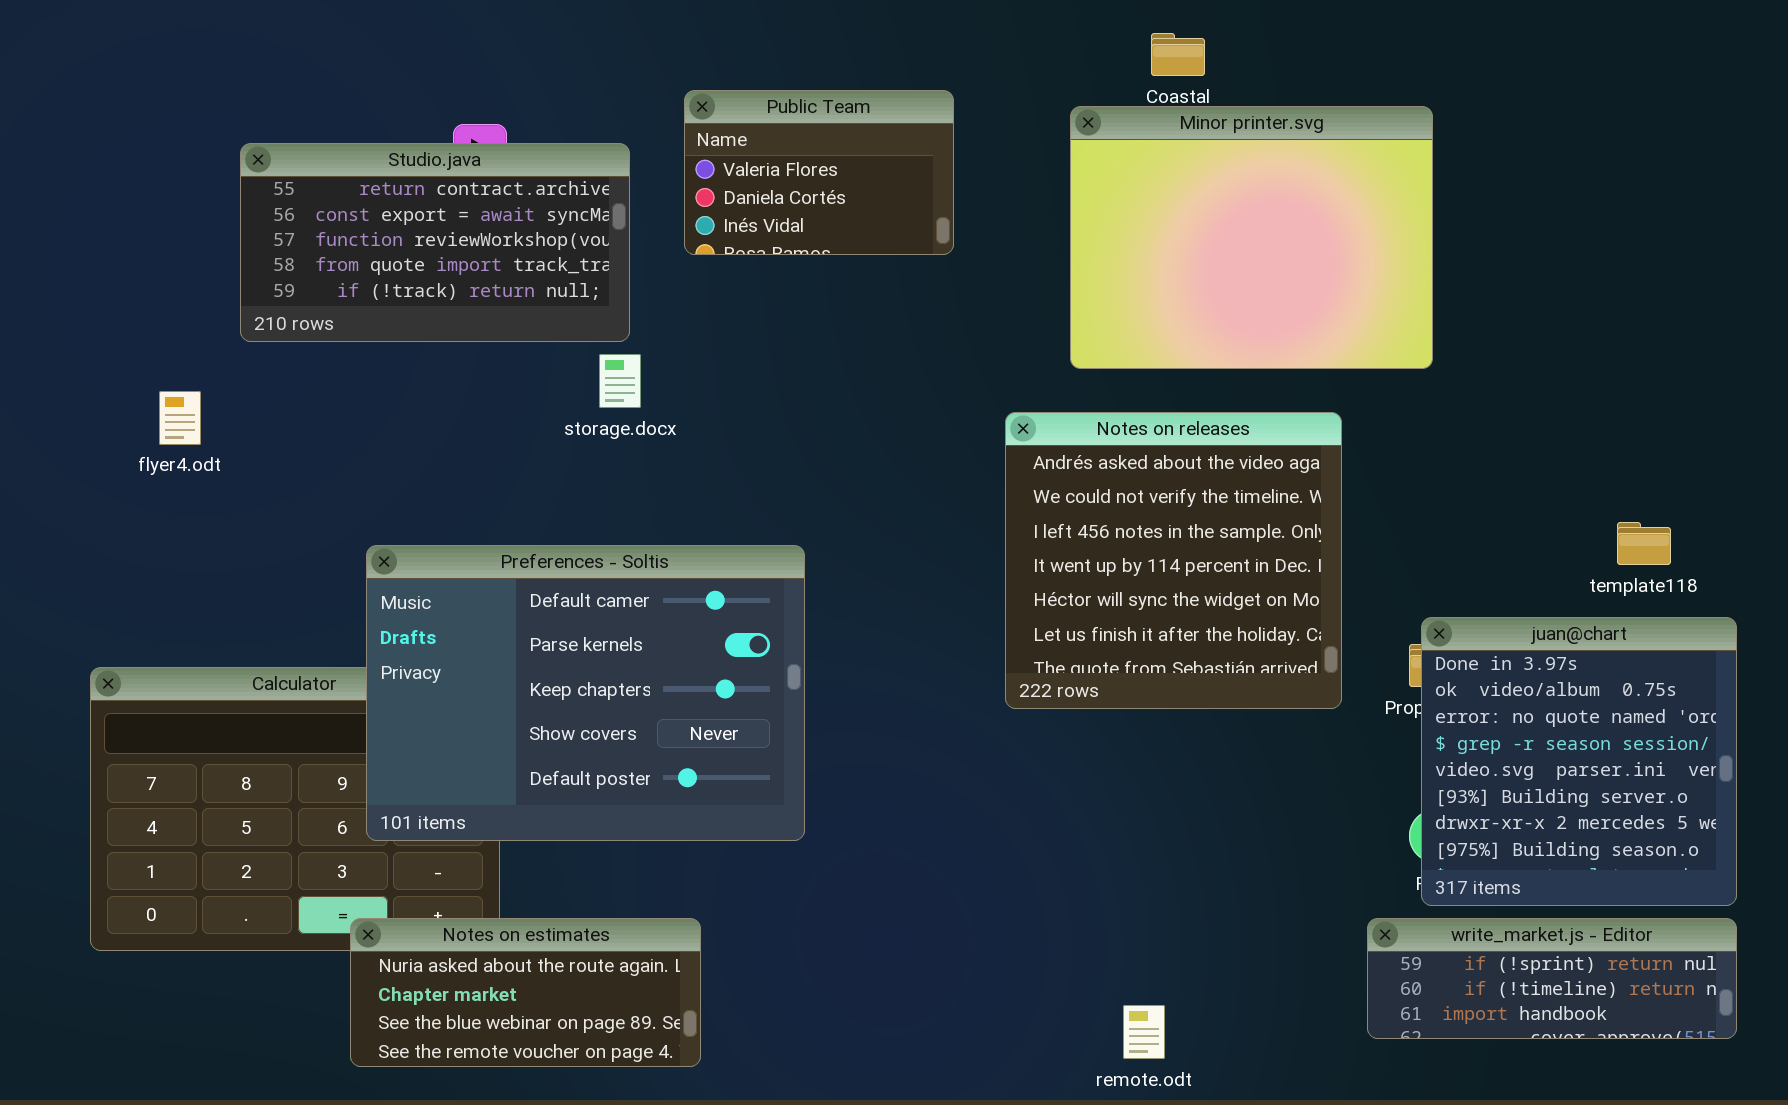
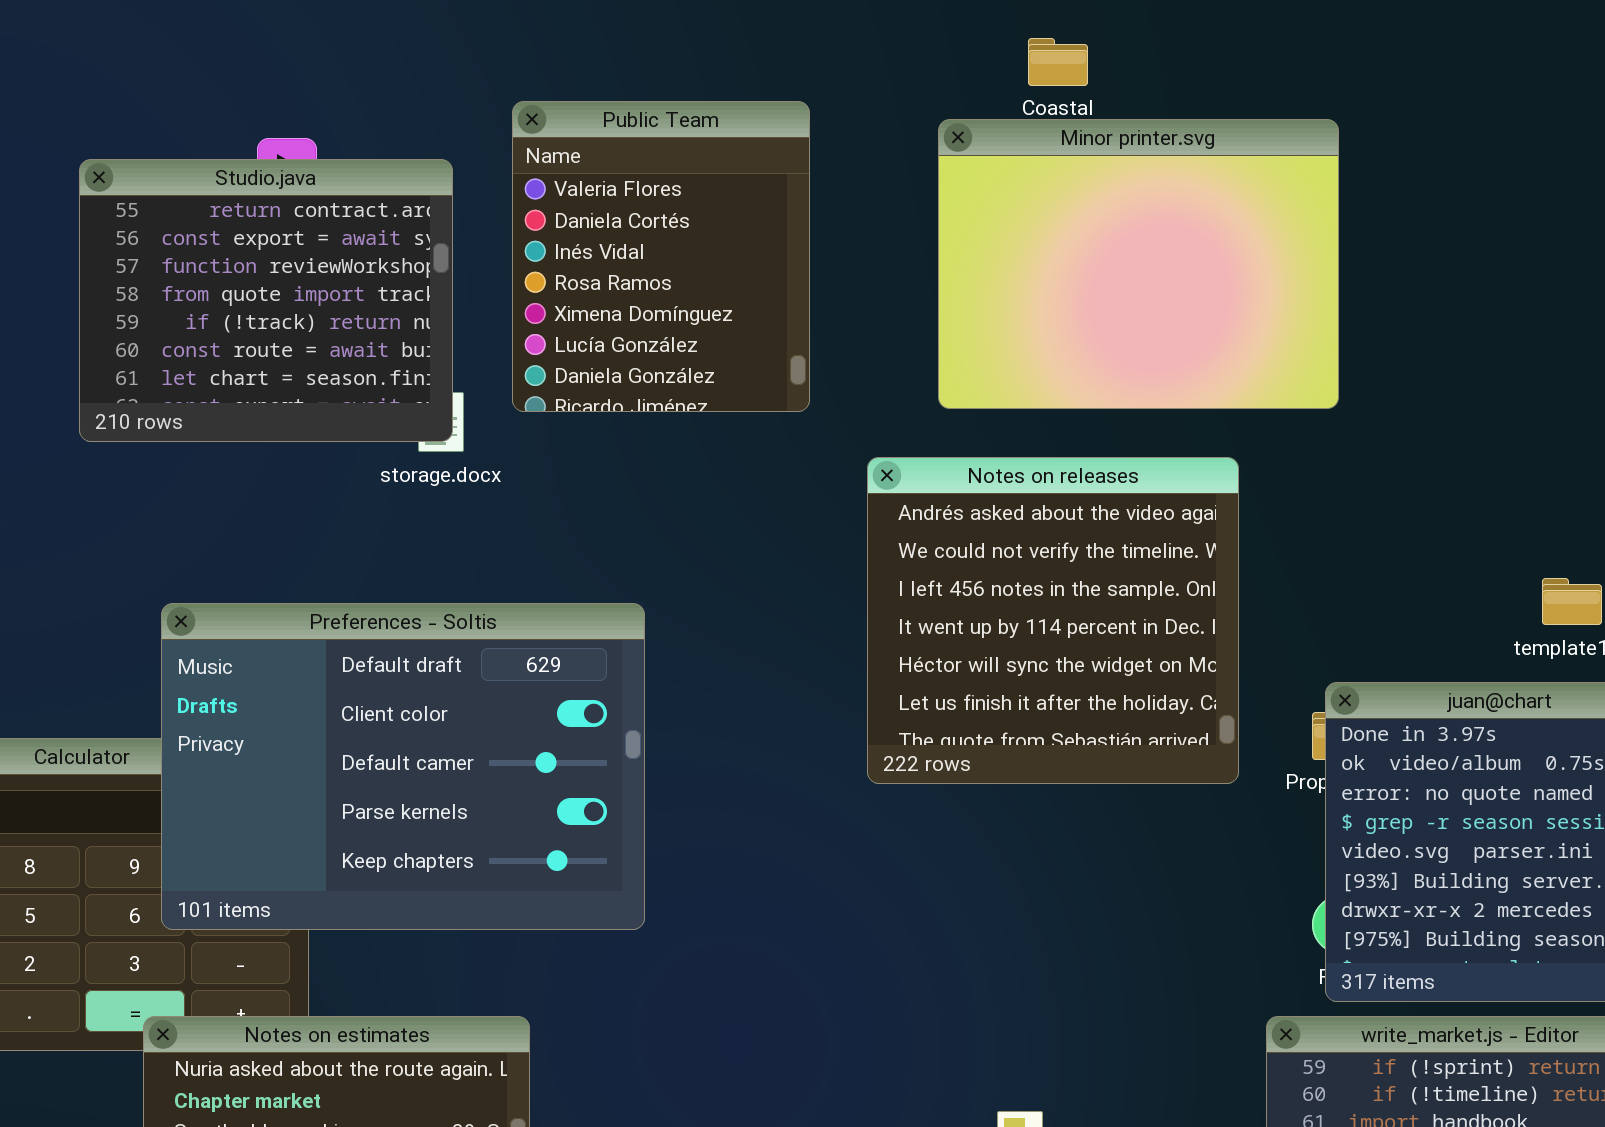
Public Team: [684,90,954,255] -> [512,101,810,412], resized
Studio.java: [240,143,630,342] -> [79,159,453,442], resized
Preferences - Soltis: [366,545,805,841] -> [161,603,645,930], scrolled up 2 rows

